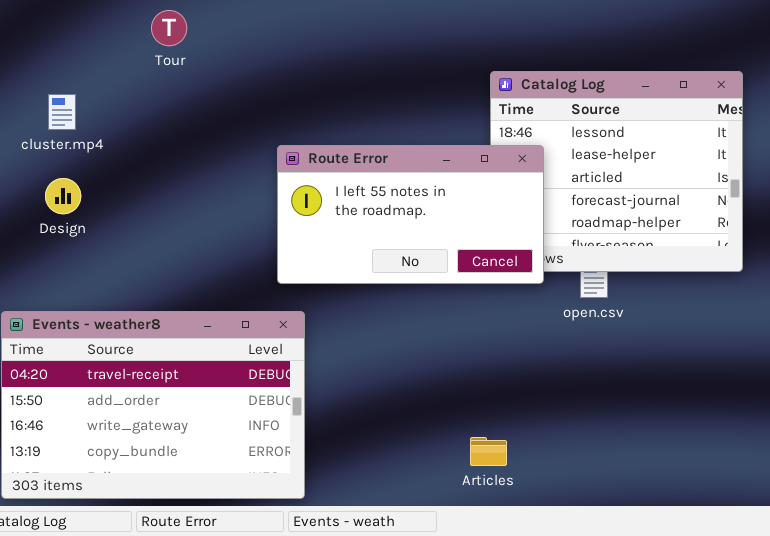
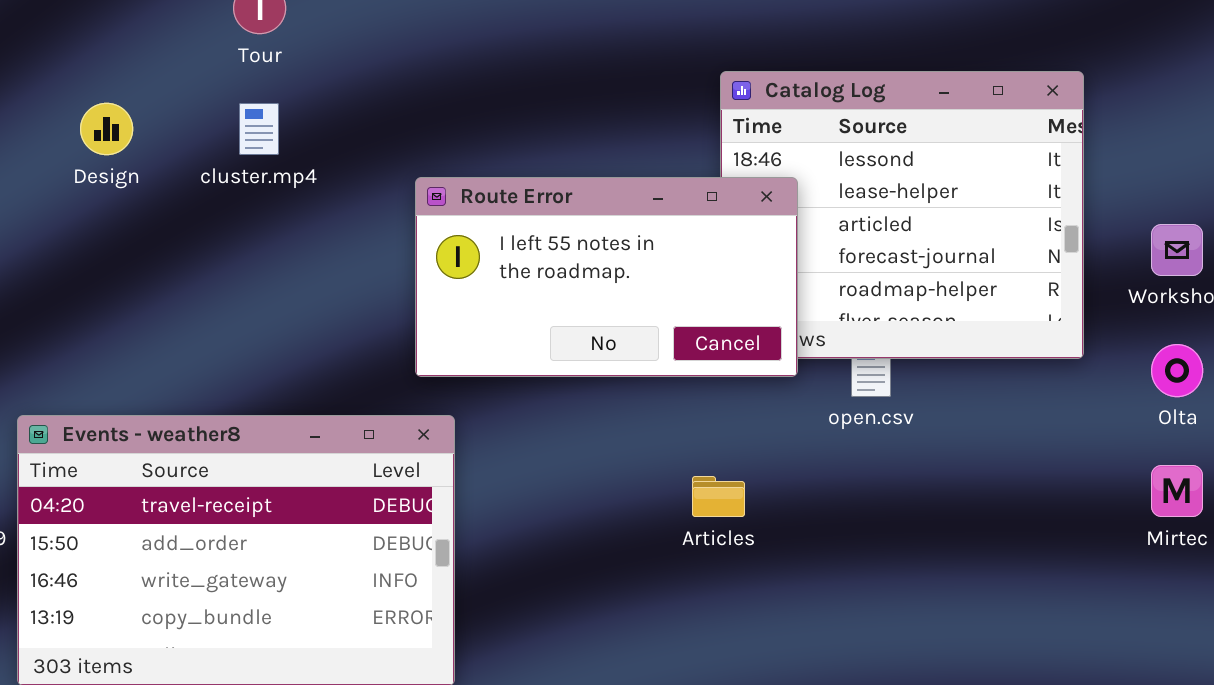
cluster.mp4: [48,94,76,130] -> [239,103,279,155], moved
Design: [45,178,81,214] -> [80,103,133,155], moved
Articles: [470,437,507,466] -> [692,476,745,517], moved

